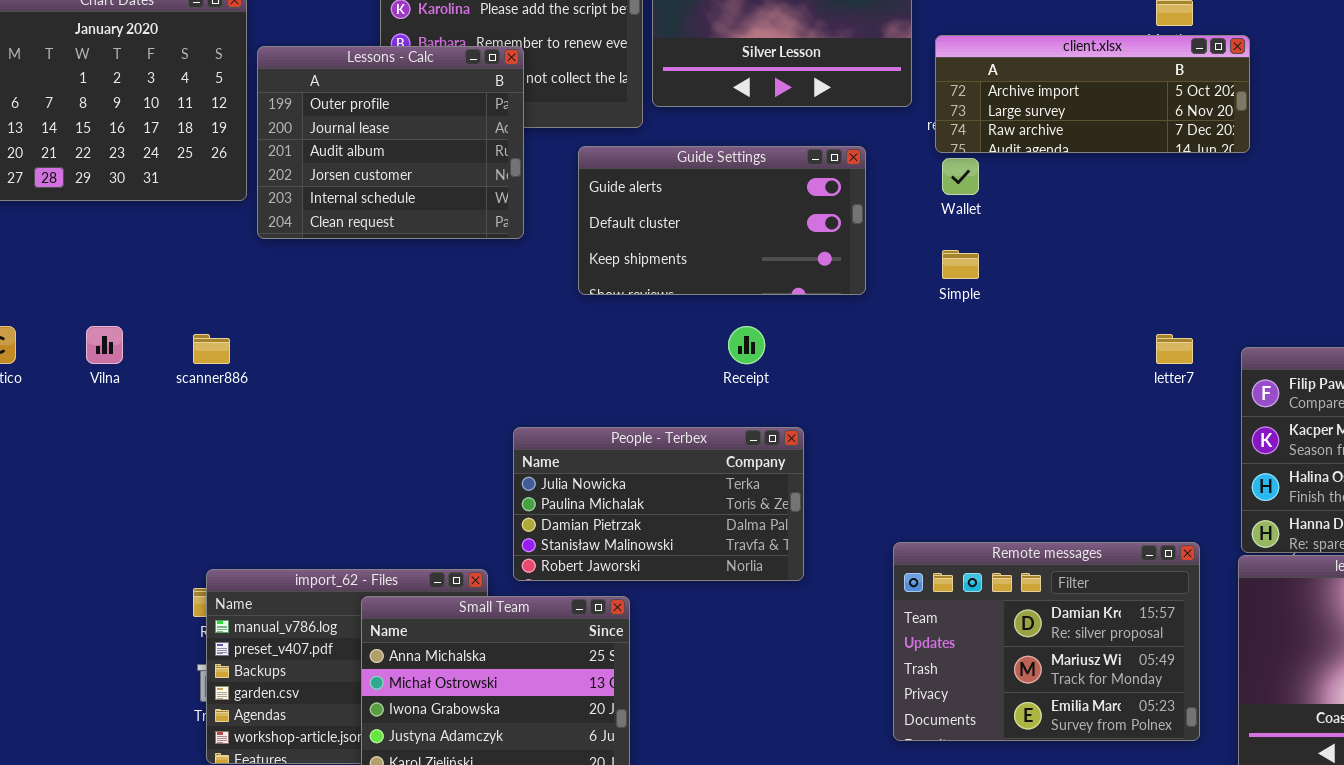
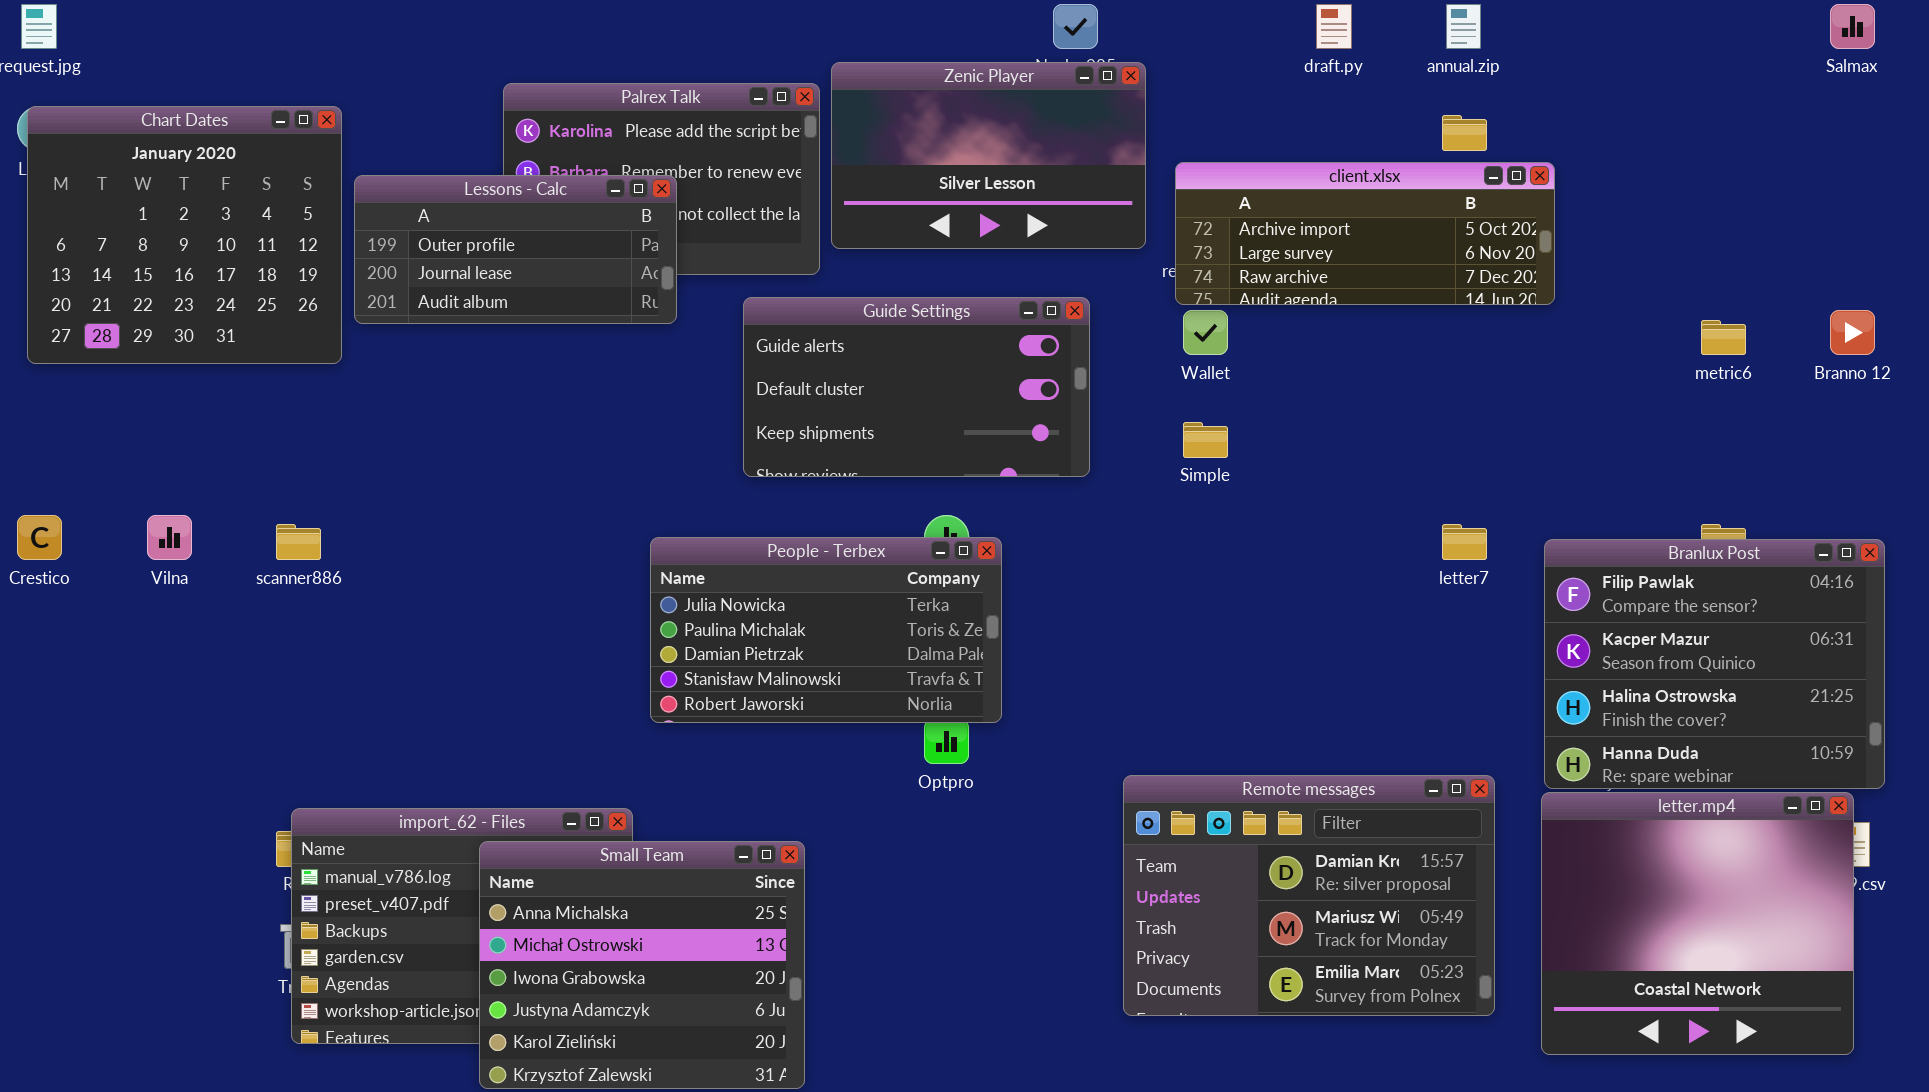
Lessons - Calc: [257,46,524,239] -> [354,175,677,324], resized
People - Terbex: [513,427,804,581] -> [650,537,1002,723], moved

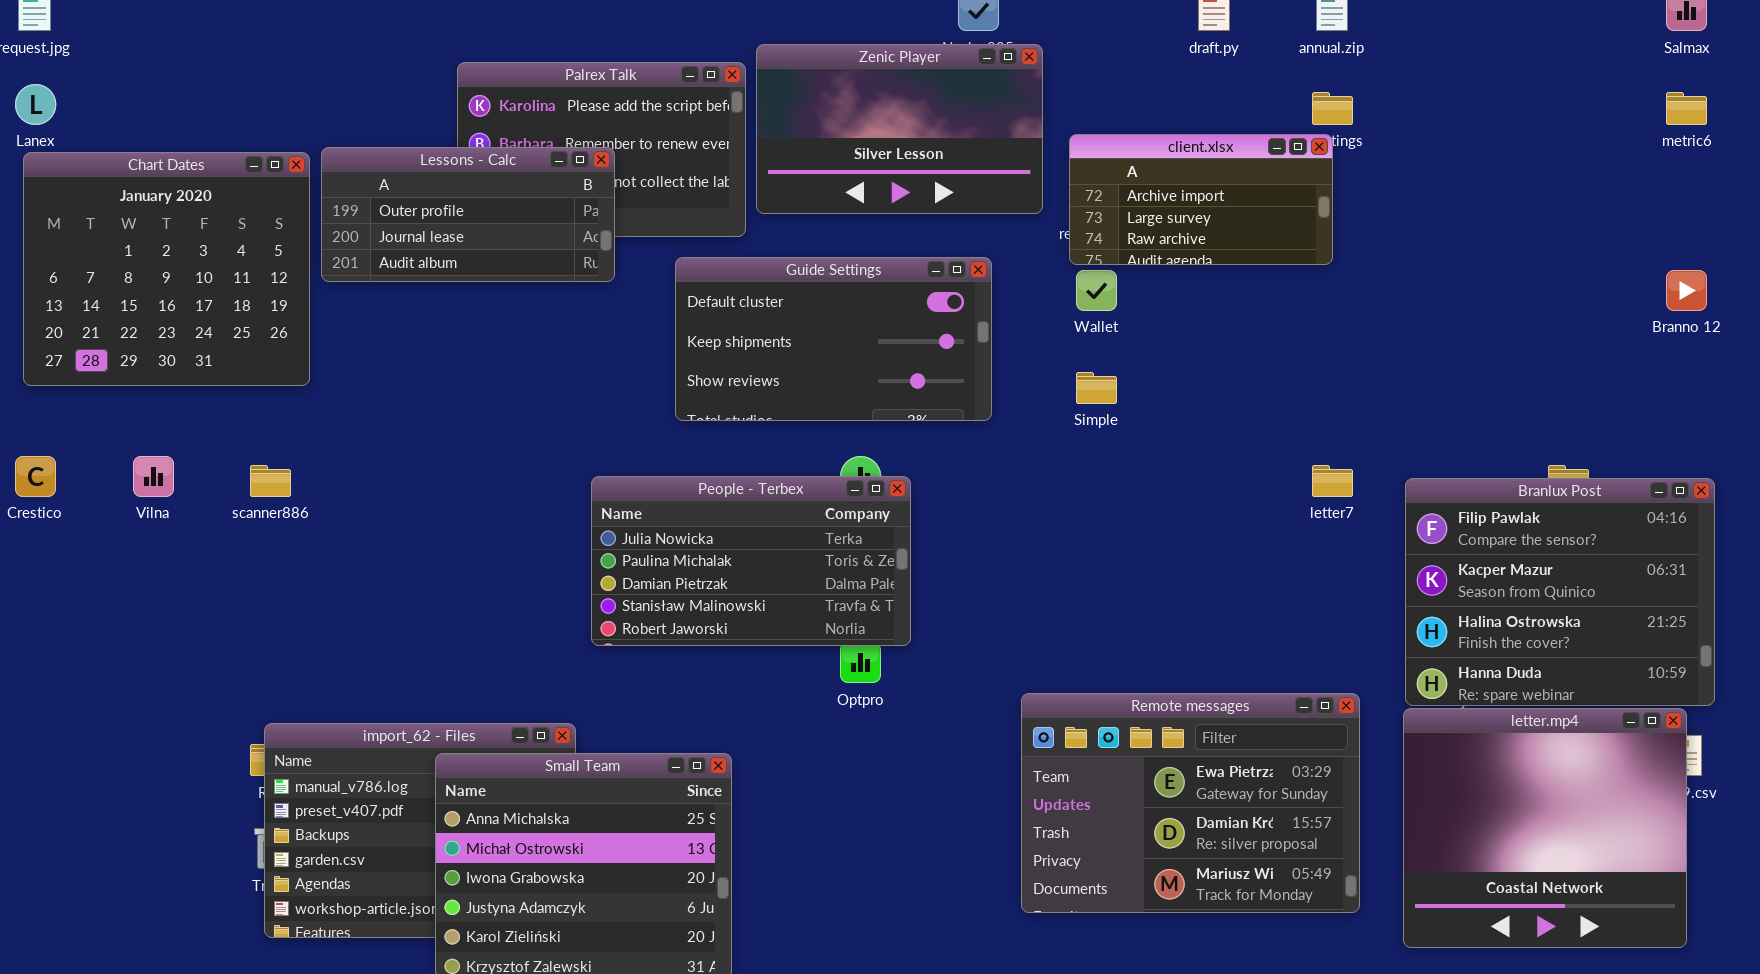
Chart Dates: [27,106,342,364] -> [23,152,310,386], moved
client.xlsx: [1175,162,1555,305] -> [1069,134,1333,265], resized
Guide Settings: [743,297,1090,477] -> [675,257,992,421], scrolled down 1 row
metric6: [1701,320,1746,355] -> [1666,92,1707,125], moved
Remote messages: [1123,775,1495,1016] -> [1021,693,1360,913], scrolled up 1 row

